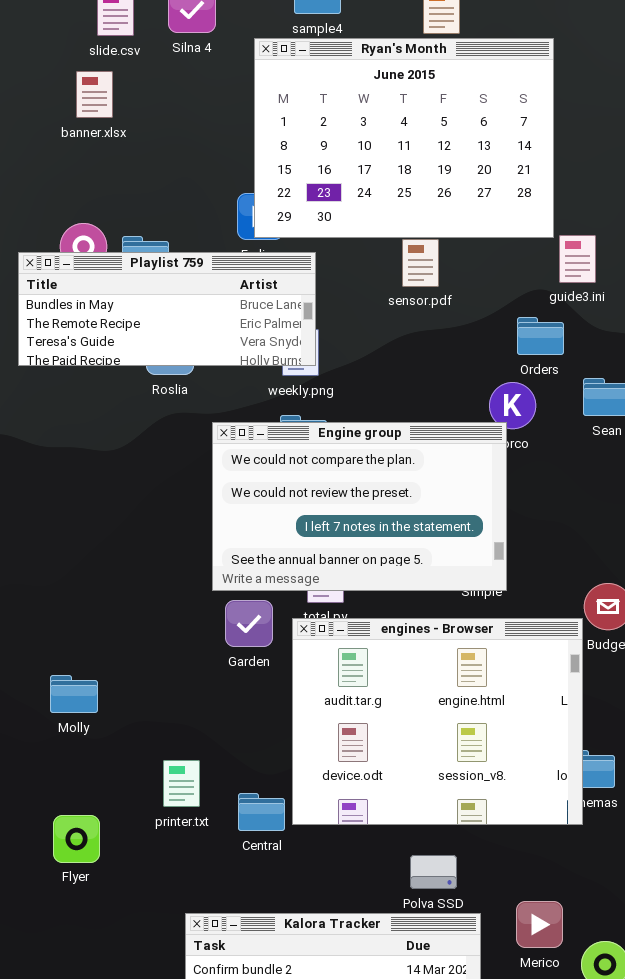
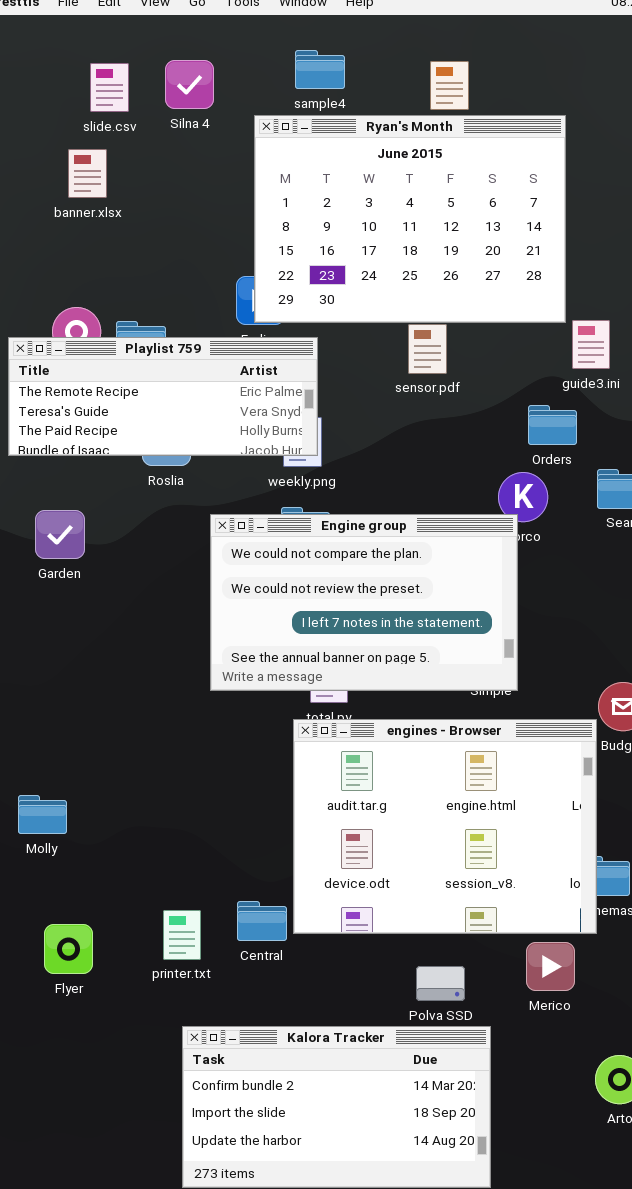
Playlist 759: [18,252,316,366] -> [8,337,318,456], scrolled down 1 row
Garden: [225,600,273,647] -> [35,510,85,559], moved
Molly: [50,675,98,713] -> [18,795,67,834], moved
printer.txt: [163,760,200,807] -> [163,910,201,960], moved
Merico: [516,901,563,948] -> [526,942,575,991], moved

